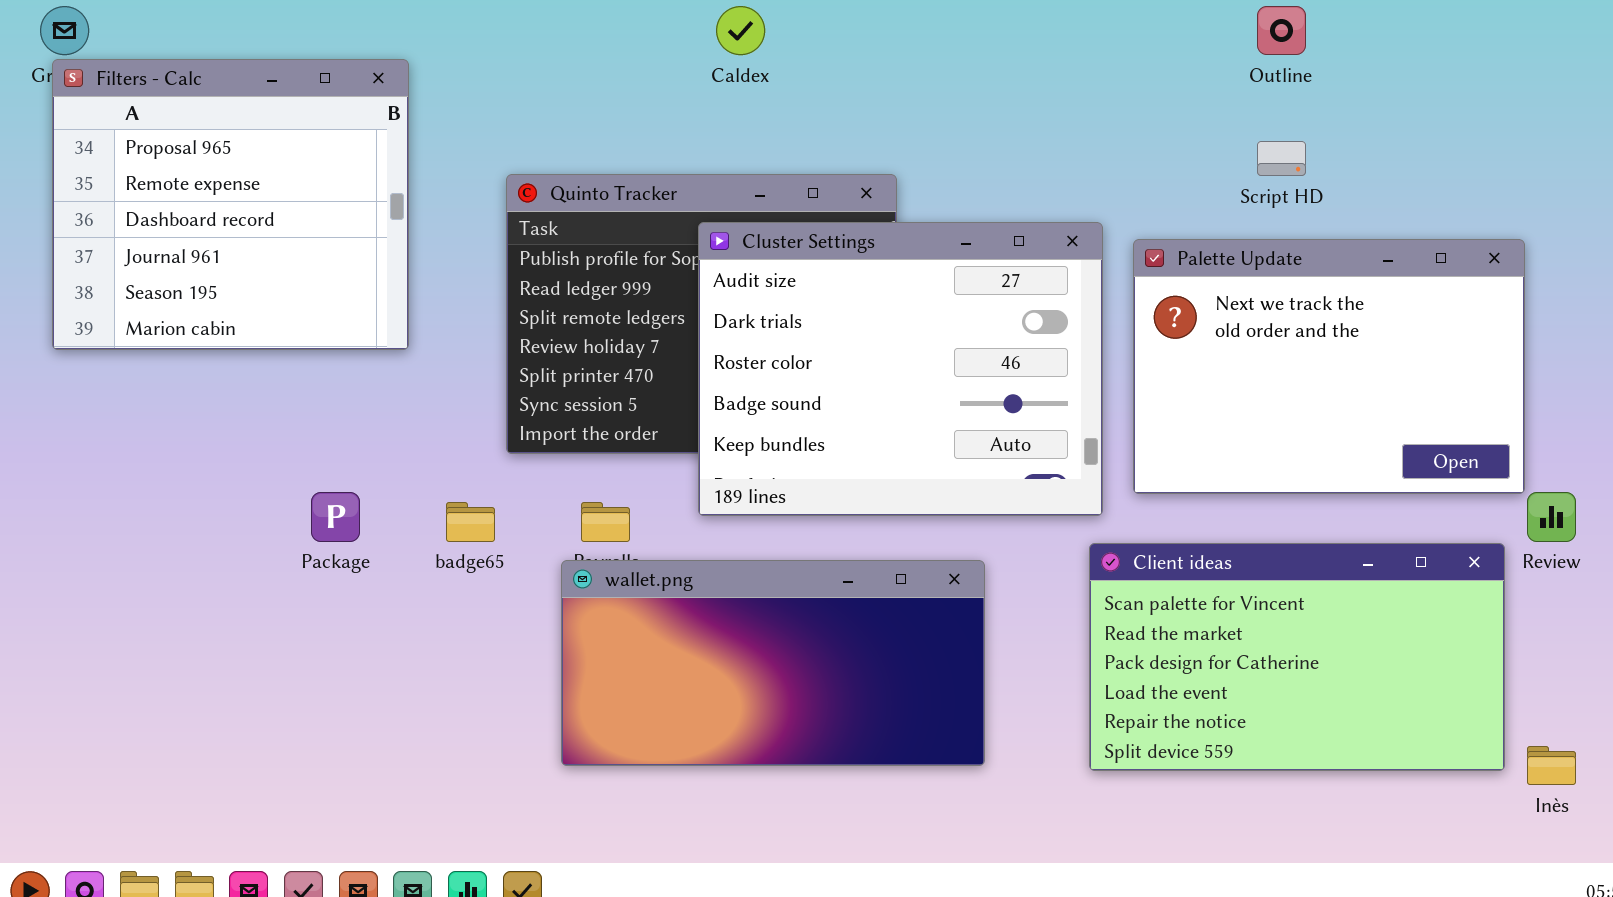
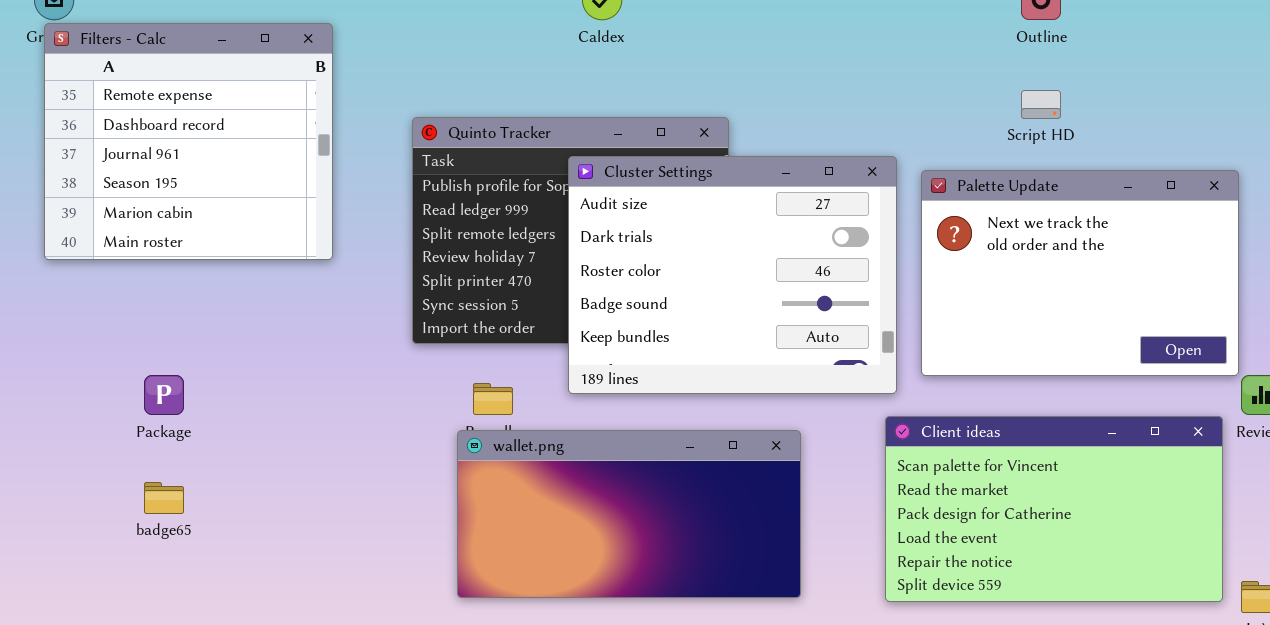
Filters - Calc: [52,59,409,350] -> [44,23,333,260], scrolled down 1 row
Package: [311,492,360,542] -> [144,375,184,415], moved
badge65: [446,502,495,542] -> [144,482,184,514], moved

